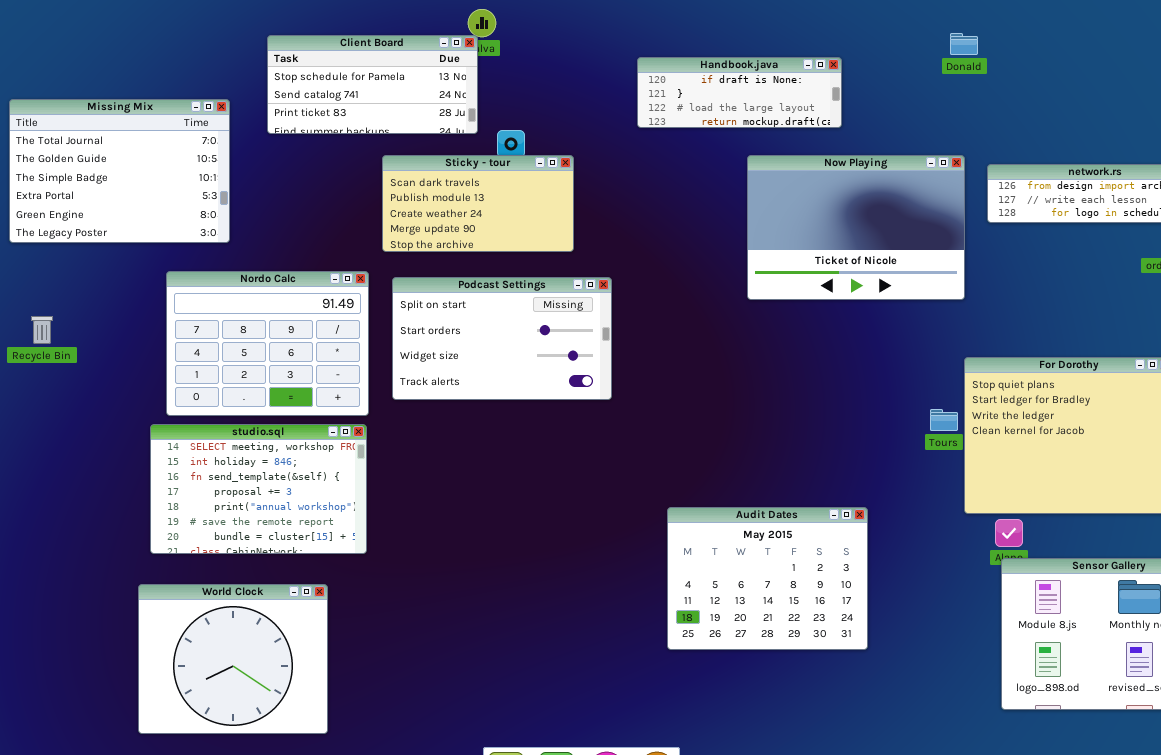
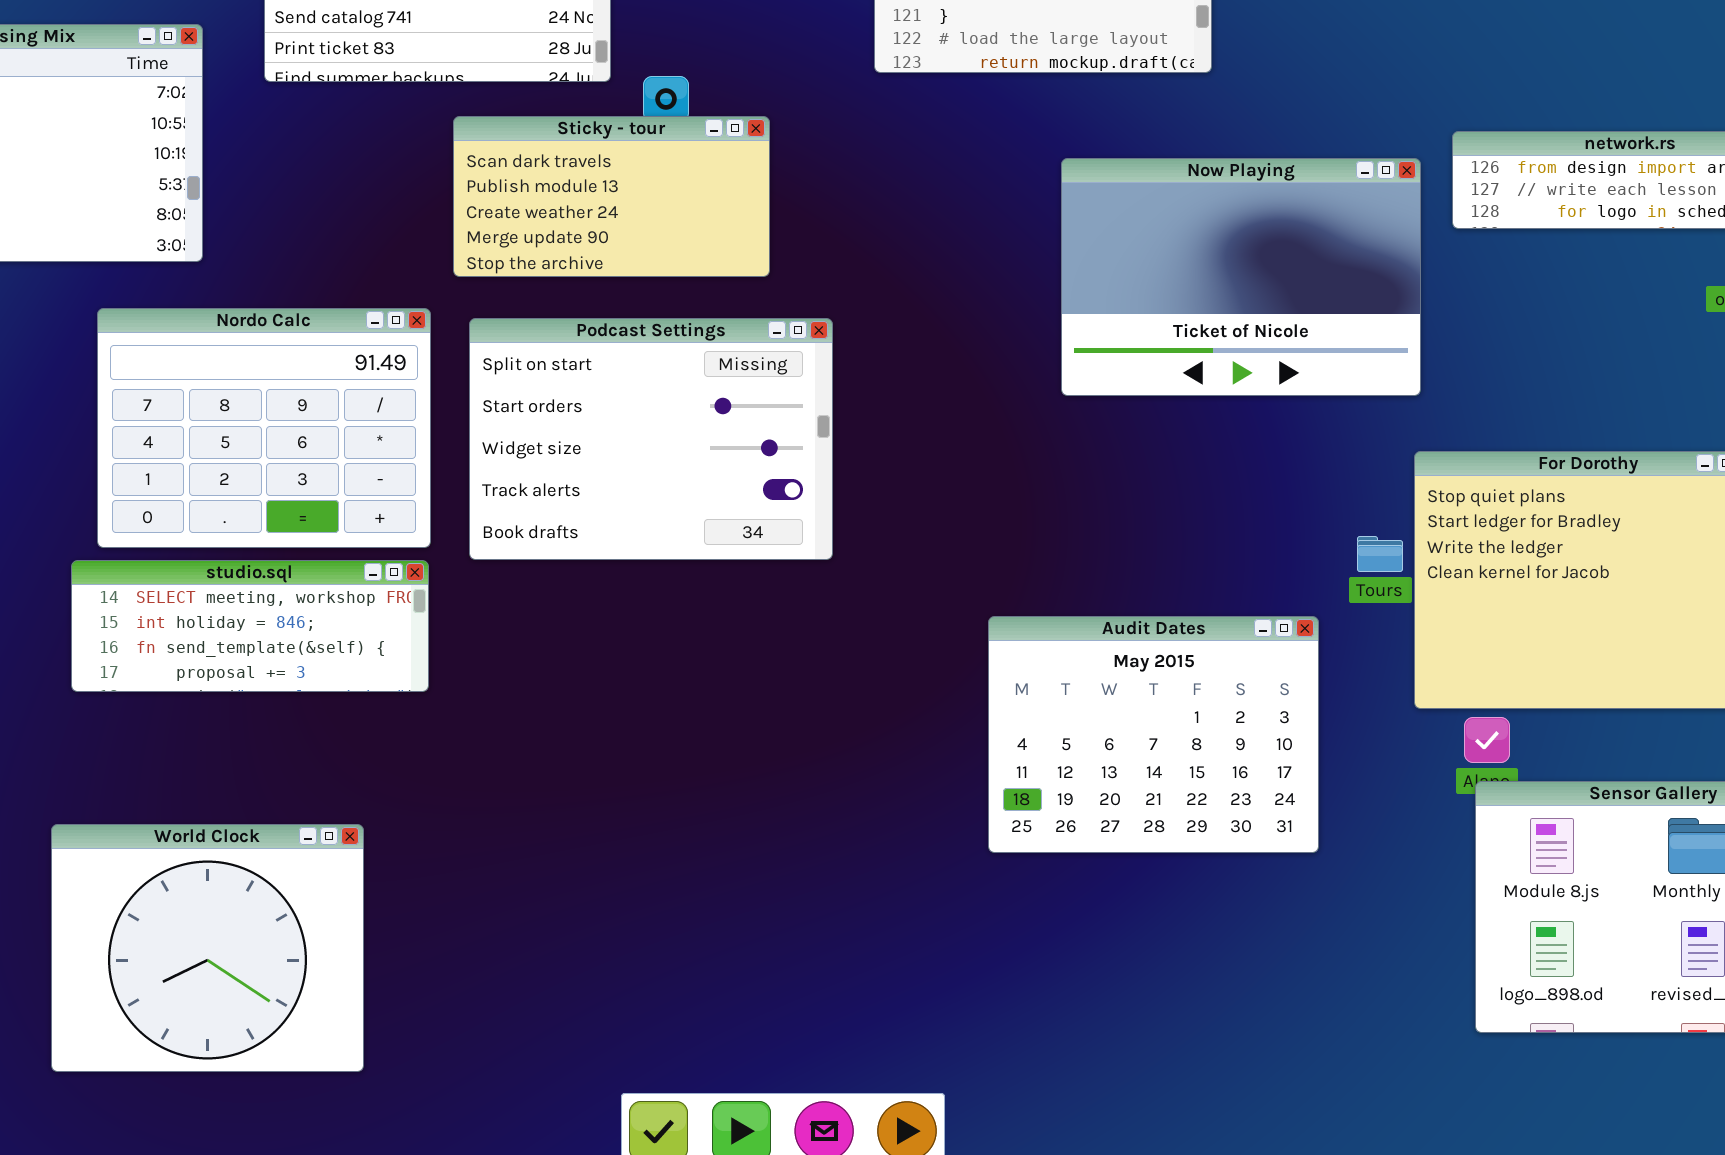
Now Playing: [747,155,965,300] -> [1061,158,1421,396], moved
Podcast Settings: [392,277,612,400] -> [469,318,833,560], resized
studio.sql: [150,424,367,554] -> [71,560,429,692], resized
Audit Dates: [667,507,868,650] -> [988,616,1319,853], moved

